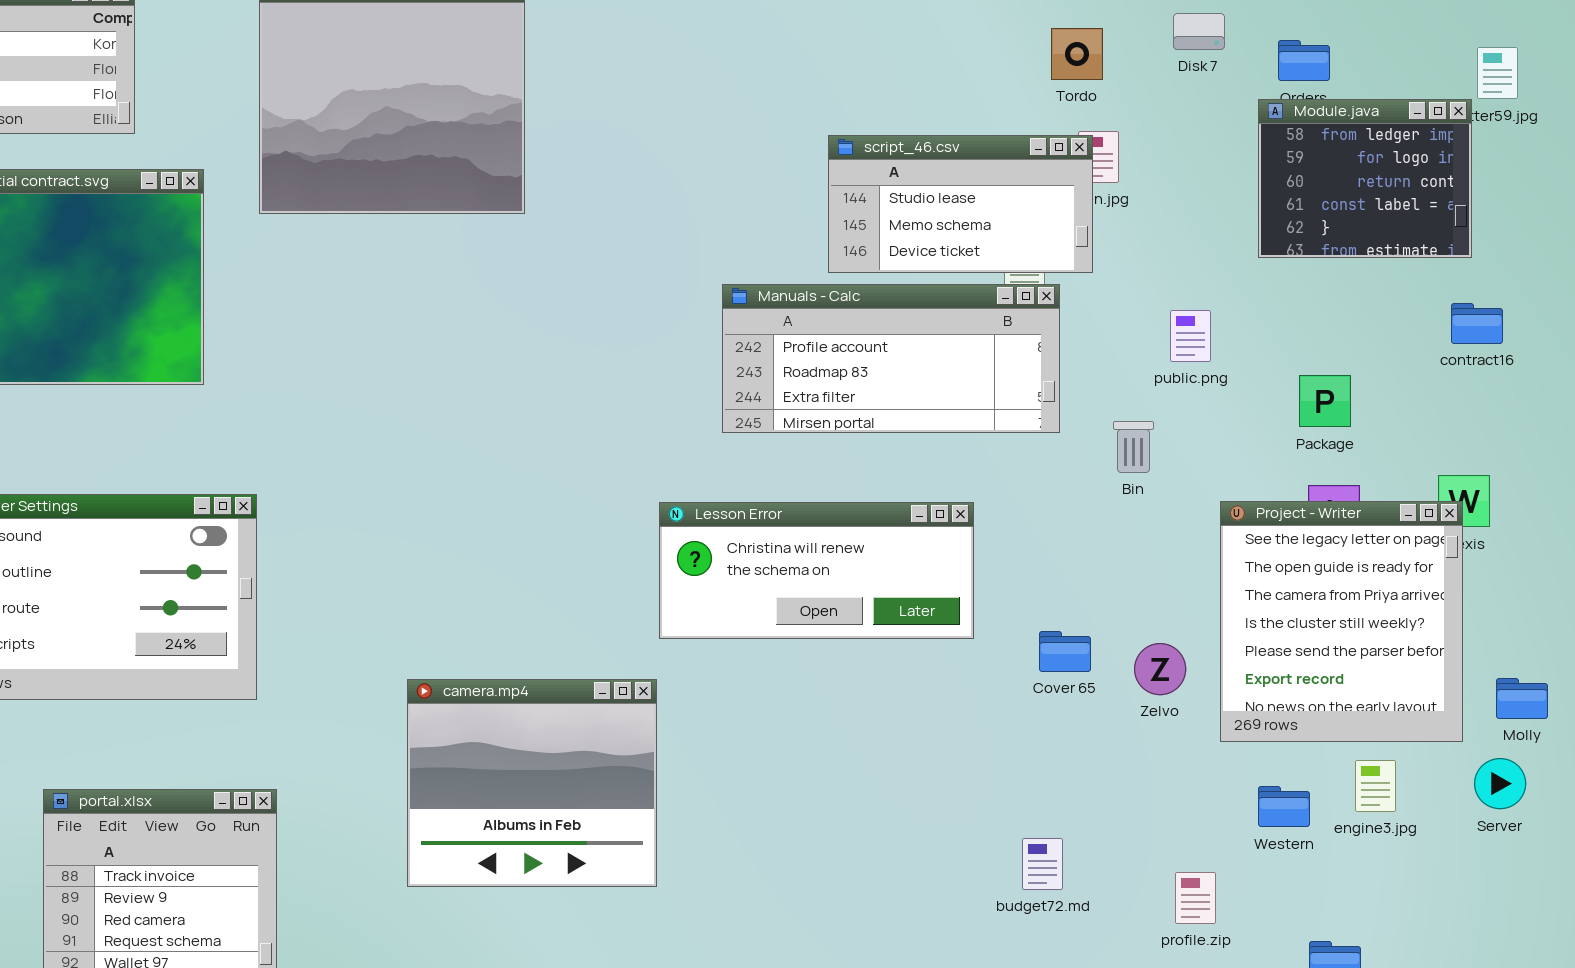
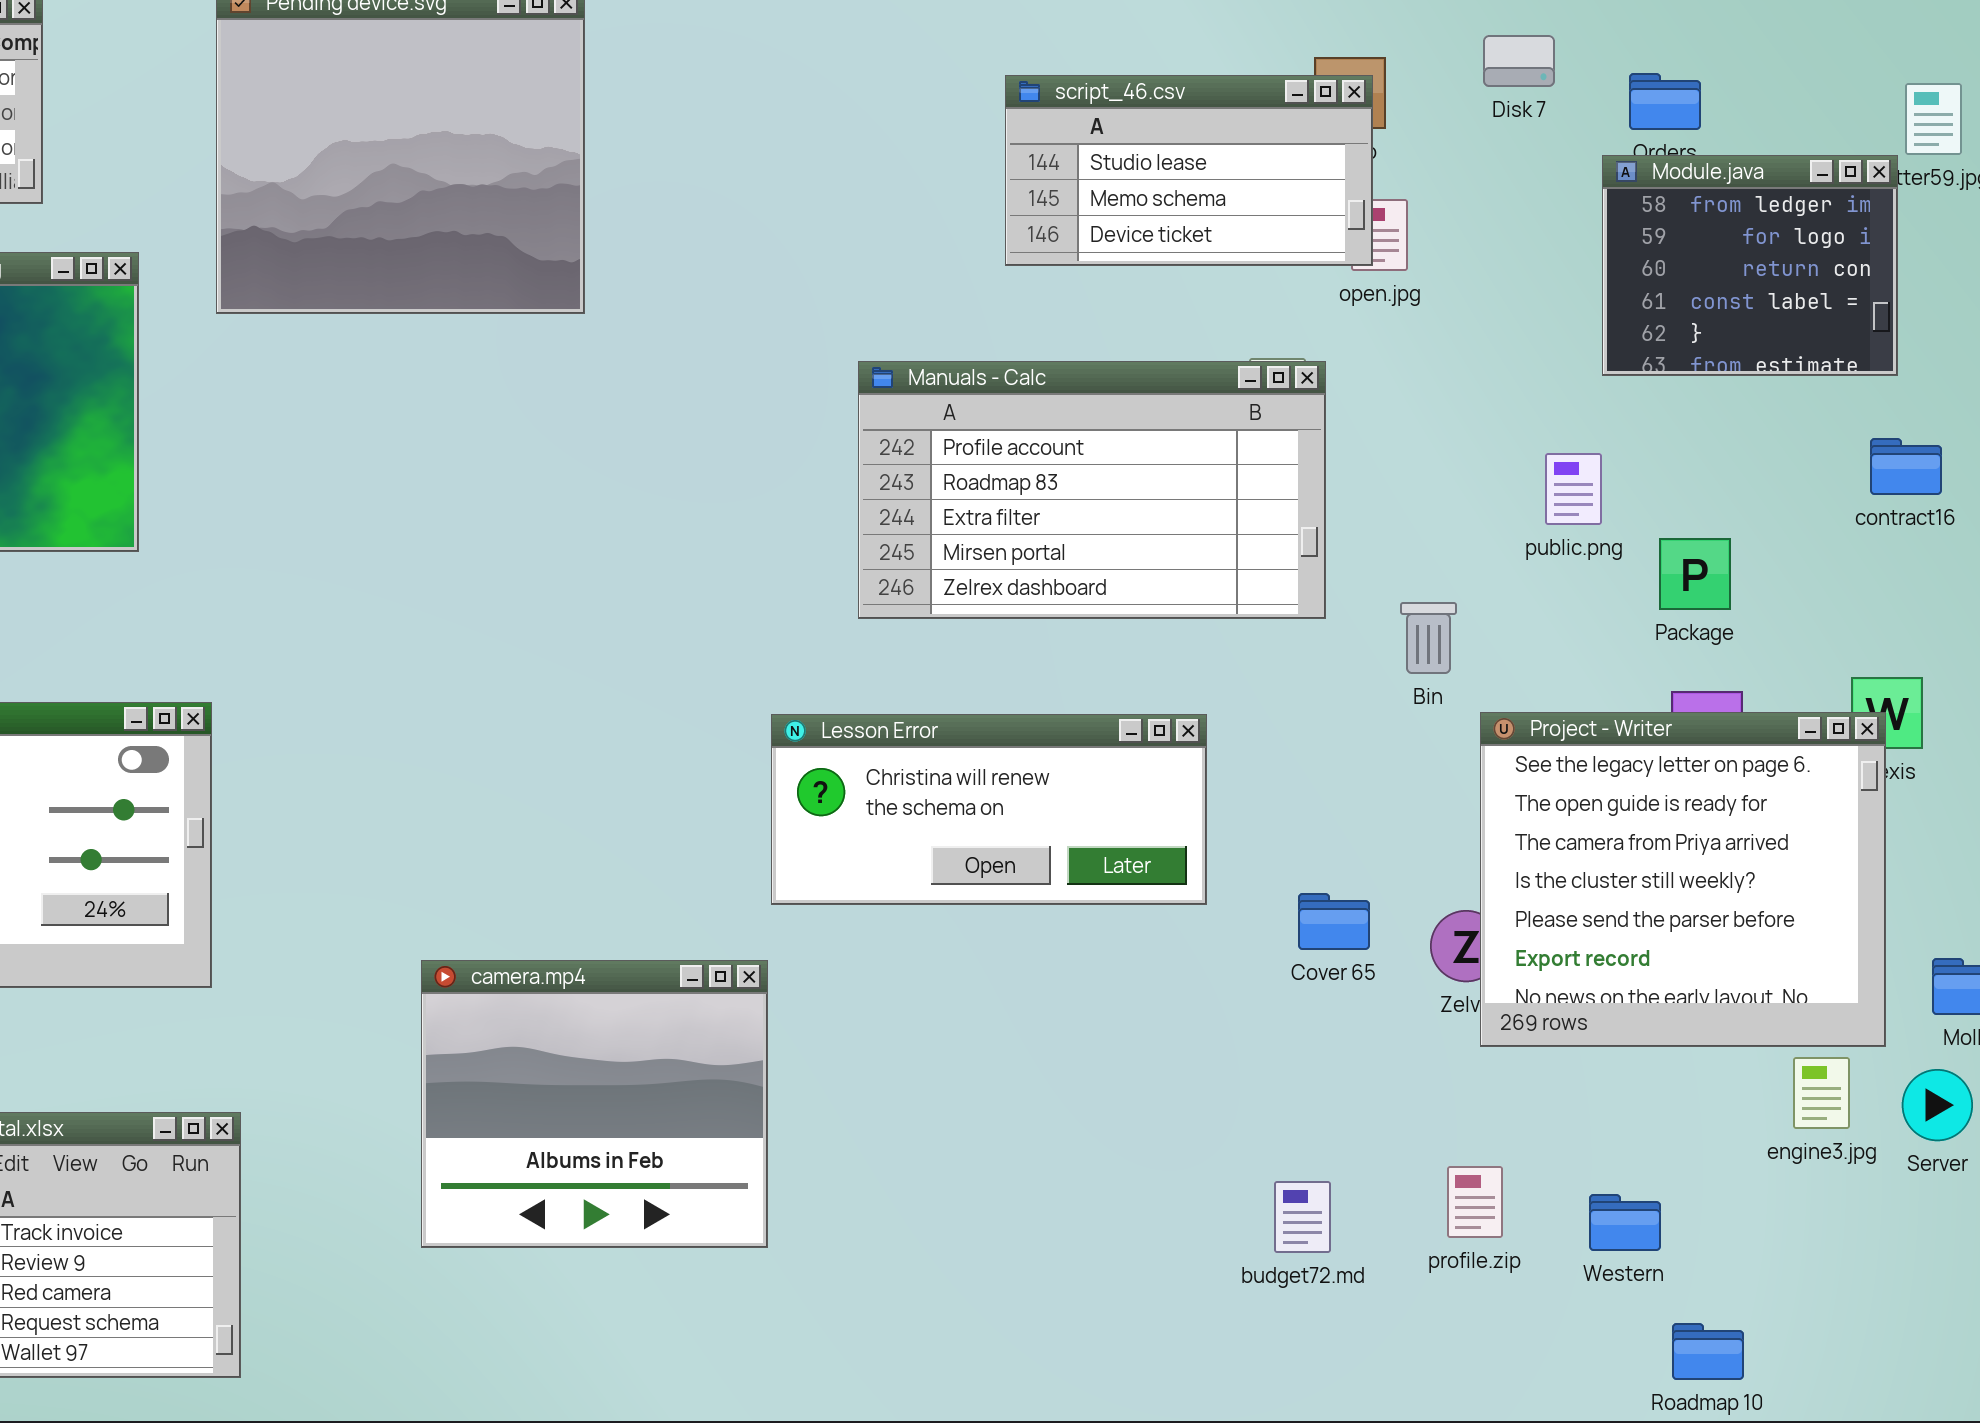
script_46.csv: [828,135,1093,273] -> [1005,75,1373,266], moved
Manuals - Calc: [722,284,1060,433] -> [858,361,1326,619], resized
public.png: [1170,310,1211,362] -> [1545,453,1602,525], moved
Project - Writer: [1220,501,1463,742] -> [1480,712,1886,1047], resized
engine3.jpg: [1355,760,1396,812] -> [1793,1057,1850,1129], moved
Western: [1258,786,1310,827] -> [1589,1194,1661,1251], moved
profile.zip: [1175,872,1216,924] -> [1447,1166,1503,1238], moved

